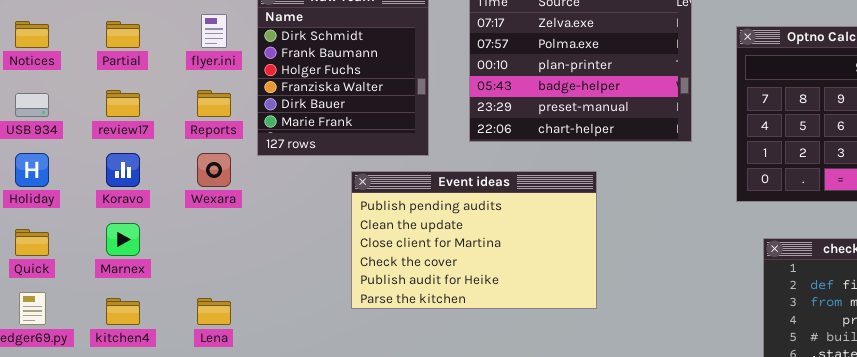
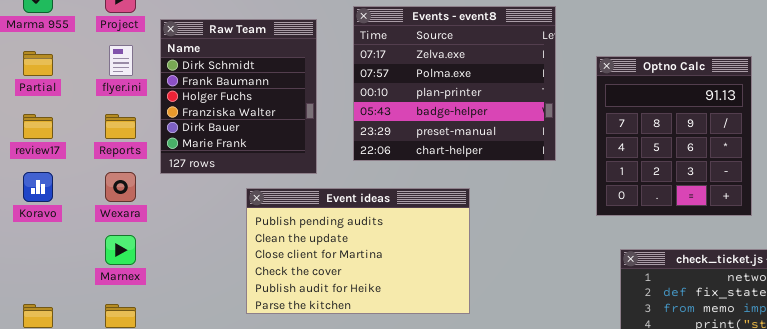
Marnex: [106,223,140,256] -> [105,235,136,265], moved

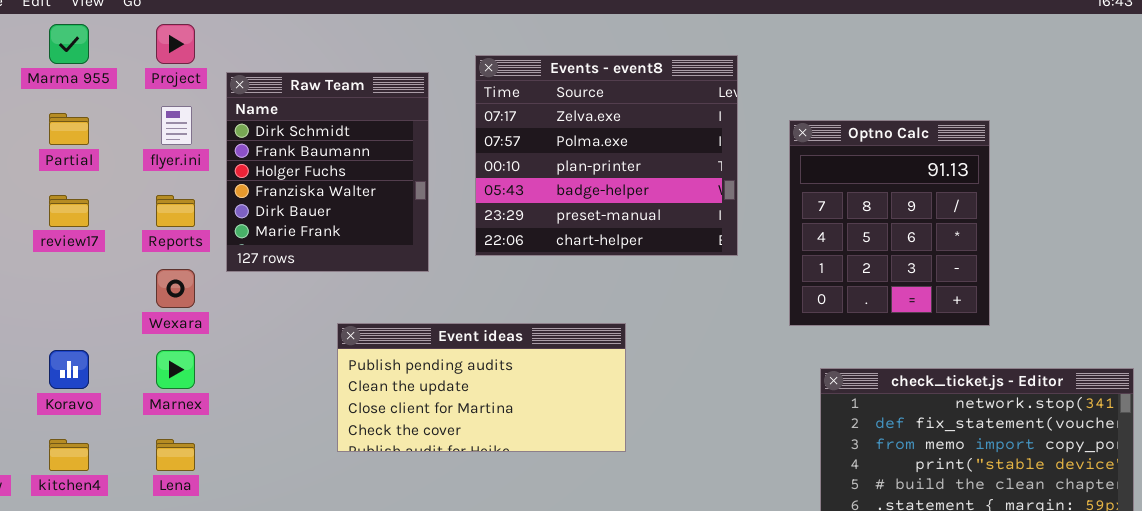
Koravo: [23,172,53,202] -> [49,350,89,389], moved
Event ideas: [246,188,470,314] -> [337,323,626,452], resized

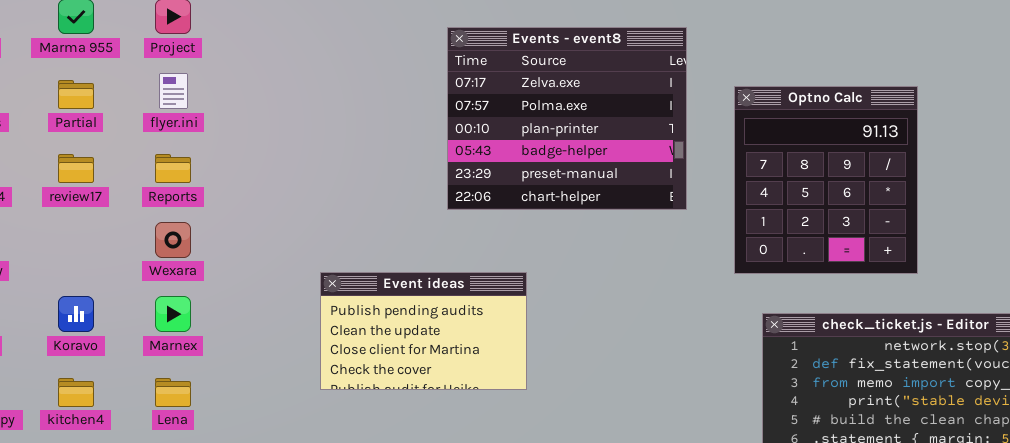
Raw Team: [226,72,429,272] -> none, closed
Event ideas: [337,323,626,452] -> [320,272,527,390], resized

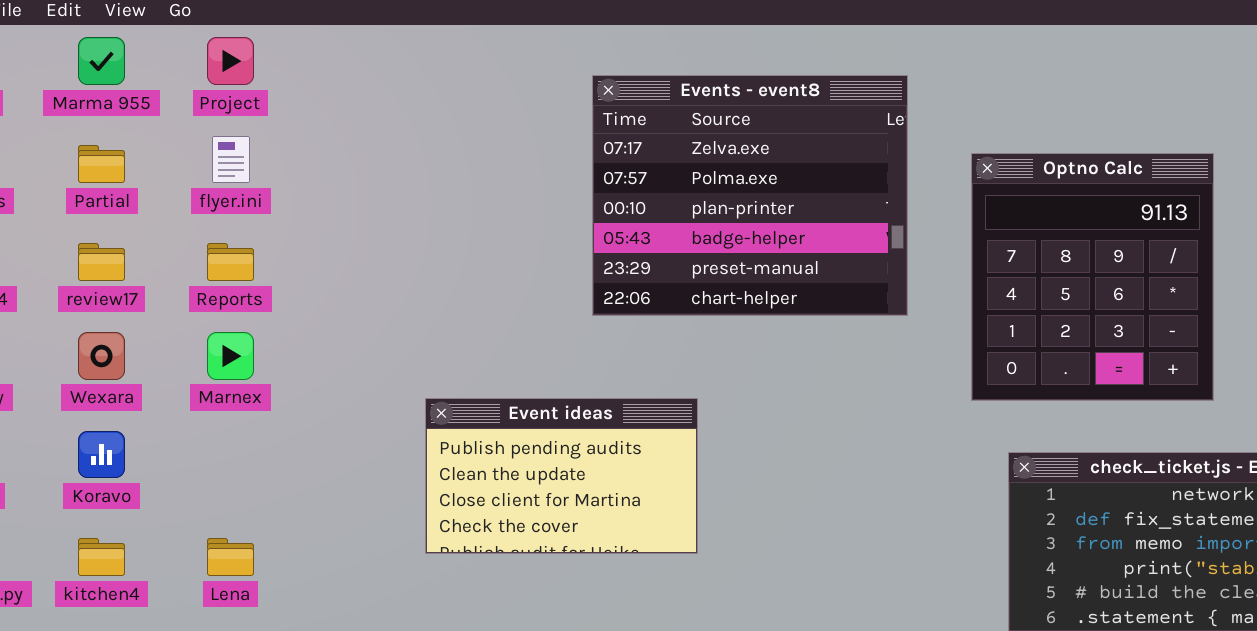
Wexara: [155,222,191,258] -> [78,332,125,380], moved
Marnex: [155,296,191,332] -> [207,332,254,380], moved

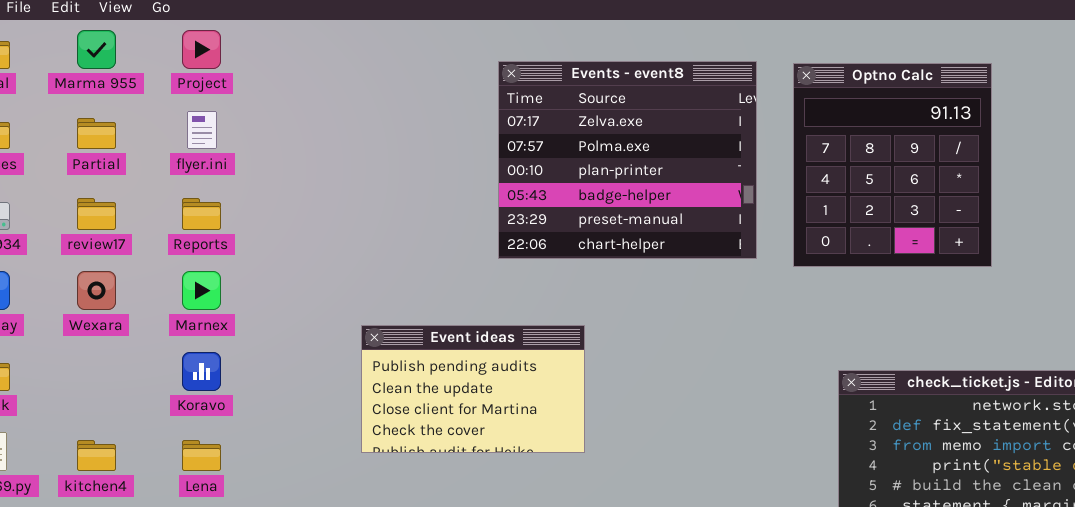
Optno Calc: [971,153,1214,401] -> [793,63,992,267], moved
Koravo: [78,431,125,478] -> [182,352,221,391], moved

